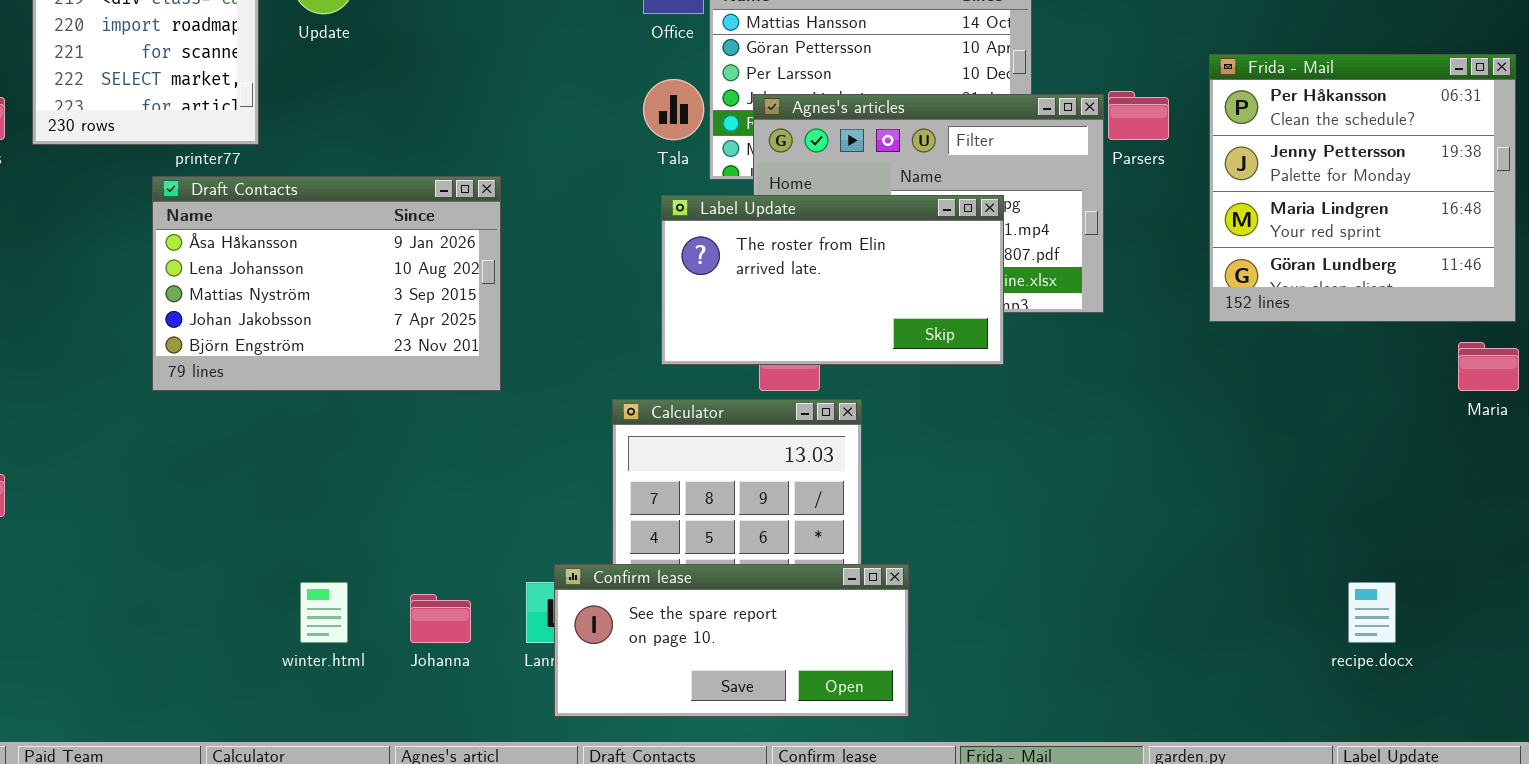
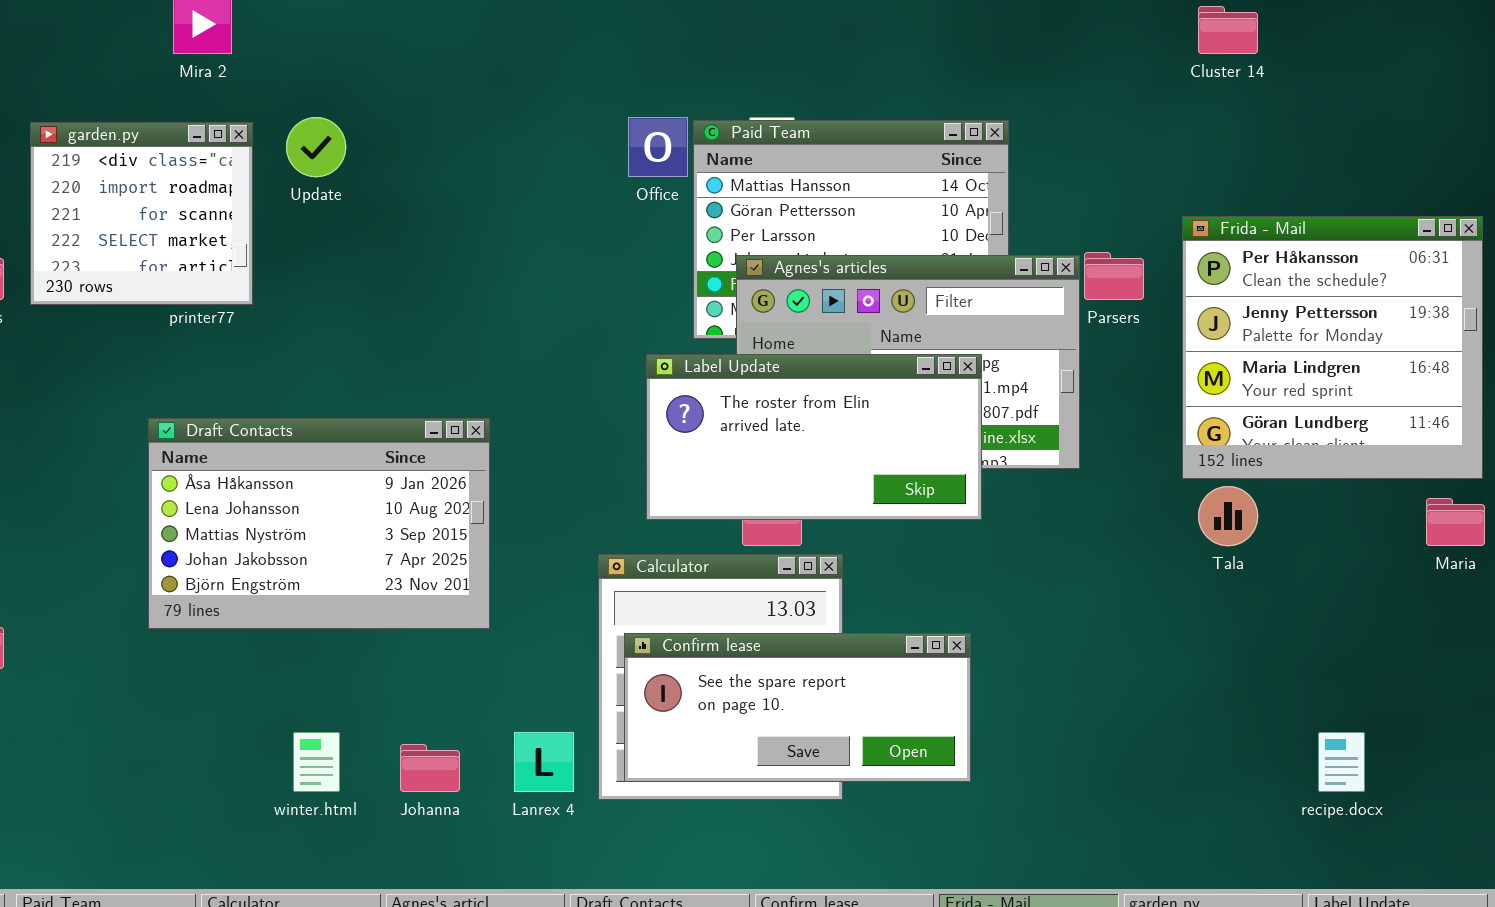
Tala: [643,79,704,140] -> [1198,486,1258,546], moved
Draft Contacts: [152,176,501,391] -> [148,418,490,629], moved
Confirm lease: [554,564,909,717] -> [624,633,971,782], moved

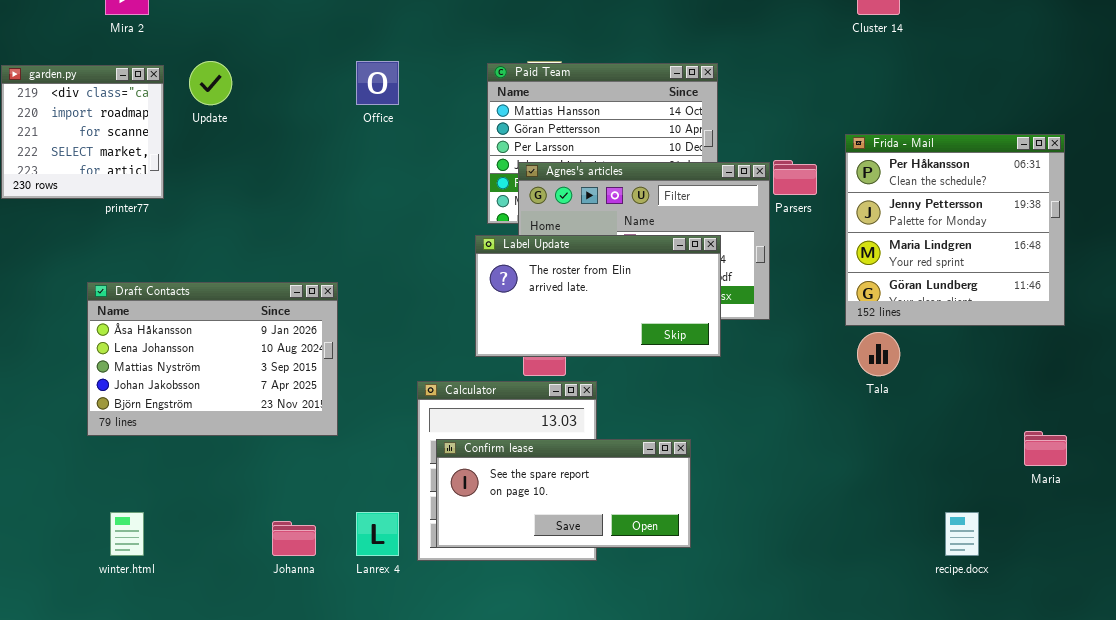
Office: [628,117,688,177] -> [356,61,399,105], moved
Label Update: [646,354,982,520] -> [475,235,721,357], moved
Maria: [1426,498,1485,546] -> [1024,431,1067,466], moved
winter.html: [293,732,340,792] -> [110,512,144,556], moved

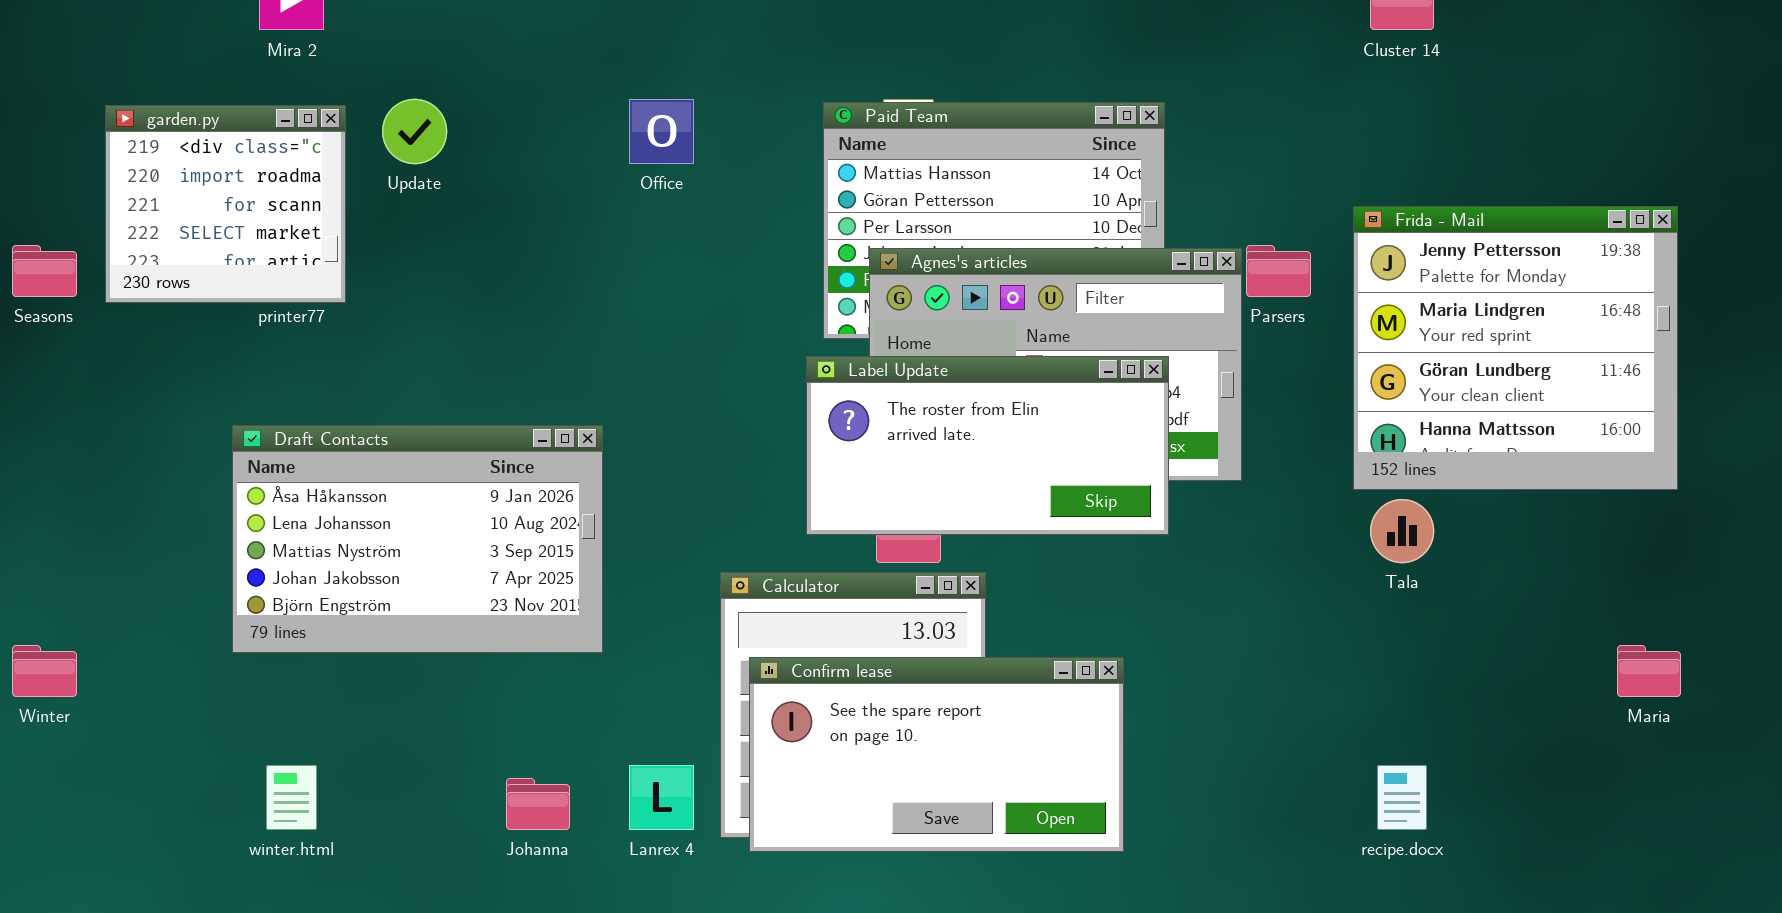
Frida - Mail: [845,134,1065,326] -> [1353,206,1678,490], scrolled down 1 row
Confirm lease: [436,439,691,548] -> [749,657,1124,852], resized
recipe.docx: [945,512,979,556] -> [1377,765,1427,830], moved

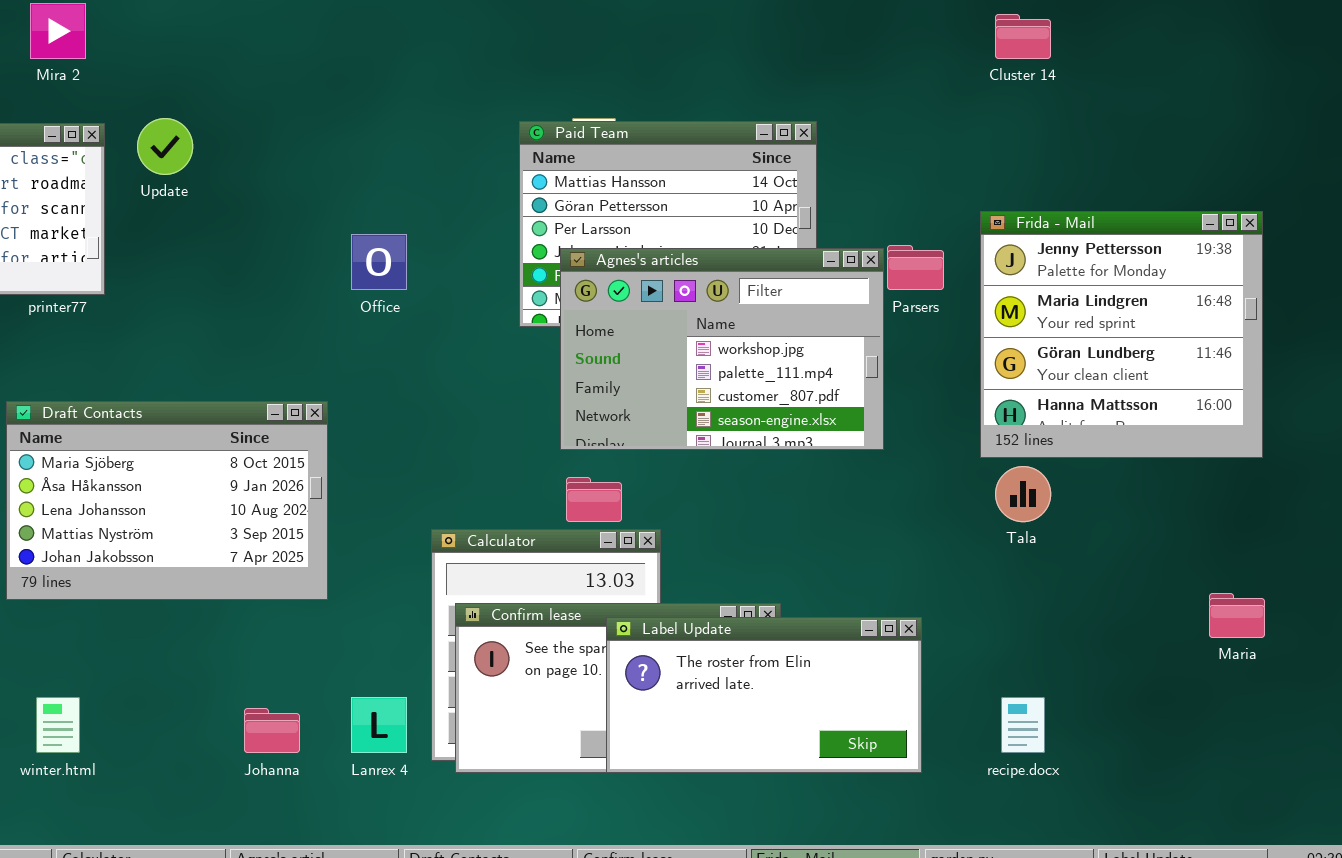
Office: [629,99,694,164] -> [351,234,407,290], moved
Label Update: [806,356,1169,535] -> [606,617,922,773], moved
Draft Contacts: [232,425,603,653] -> [6,401,328,600], scrolled up 1 row

